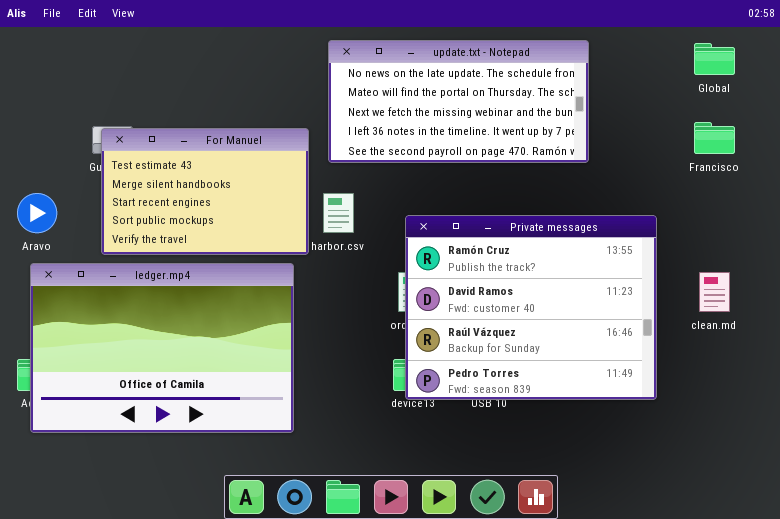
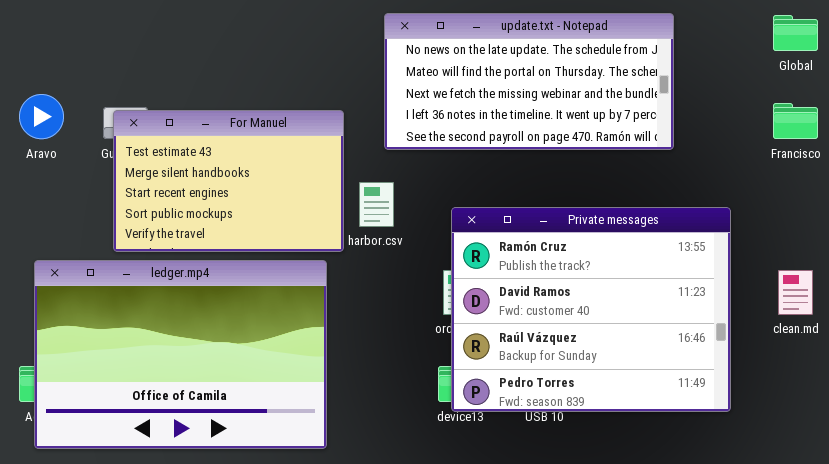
update.txt - Notepad: [328,40,589,163] -> [384,13,674,150], moved
Aravo: [17,193,57,233] -> [19,94,64,139], moved

